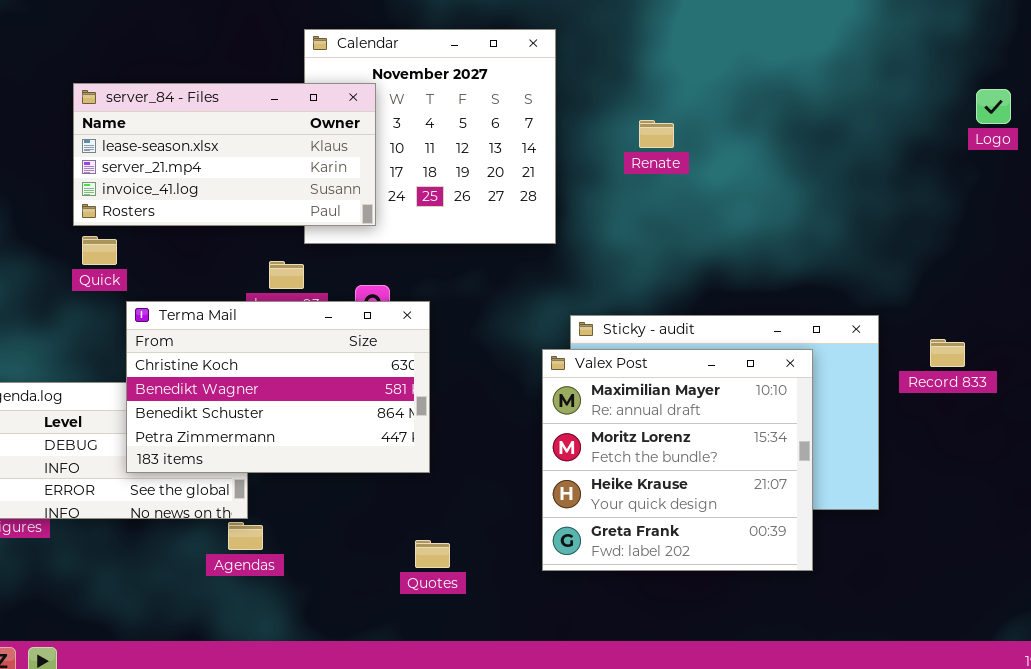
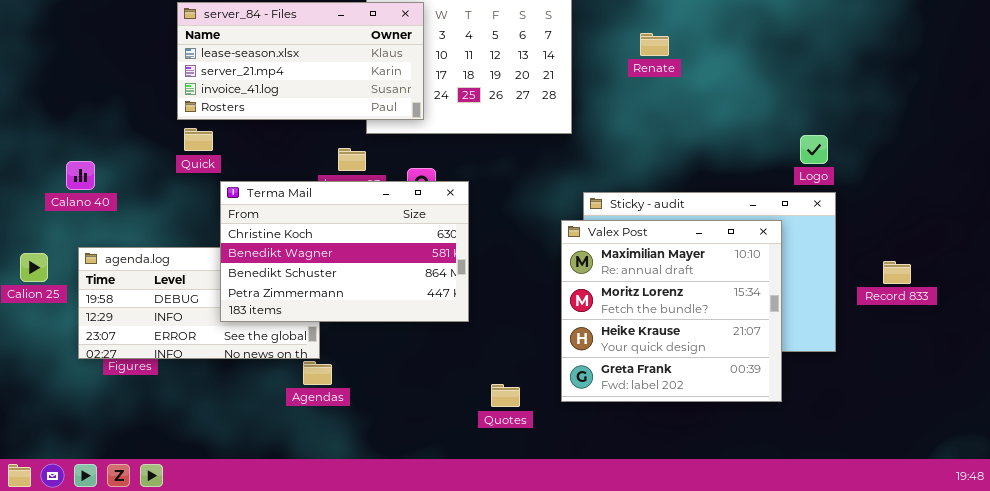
Logo: [976,89,1011,124] -> [800,135,828,164], moved
Record 833: [930,339,965,367] -> [883,261,911,284], moved
Quotes: [415,540,450,568] -> [491,384,520,407], moved

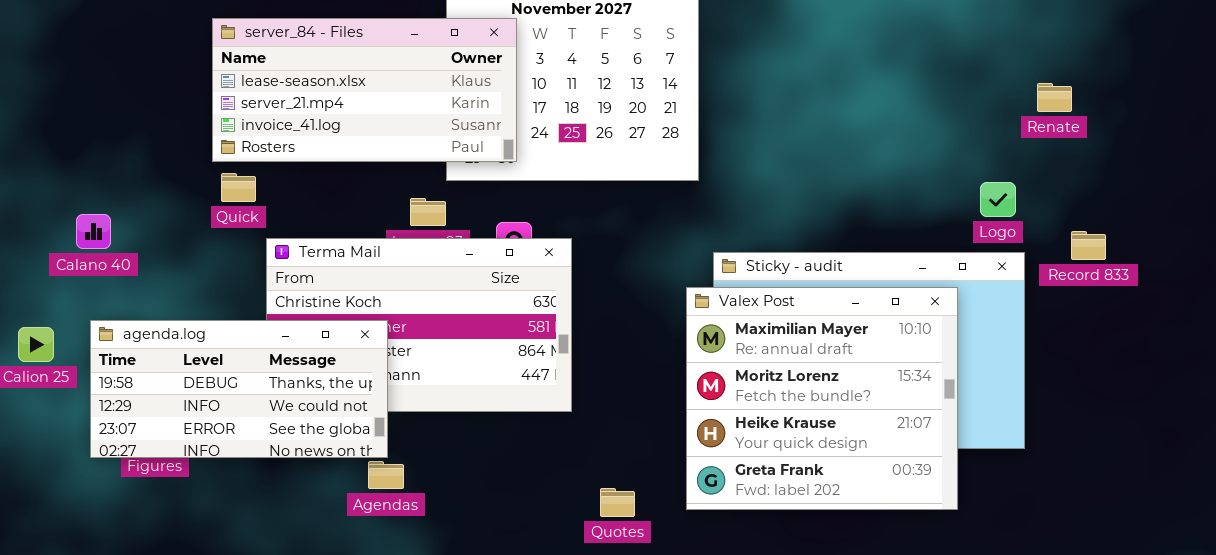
Renate: [640,33,669,56] -> [1037,83,1072,112], moved
agenda.log: [78,247,320,359] -> [90,320,388,458], raised
Record 833: [883,261,911,284] -> [1071,231,1106,260], moved

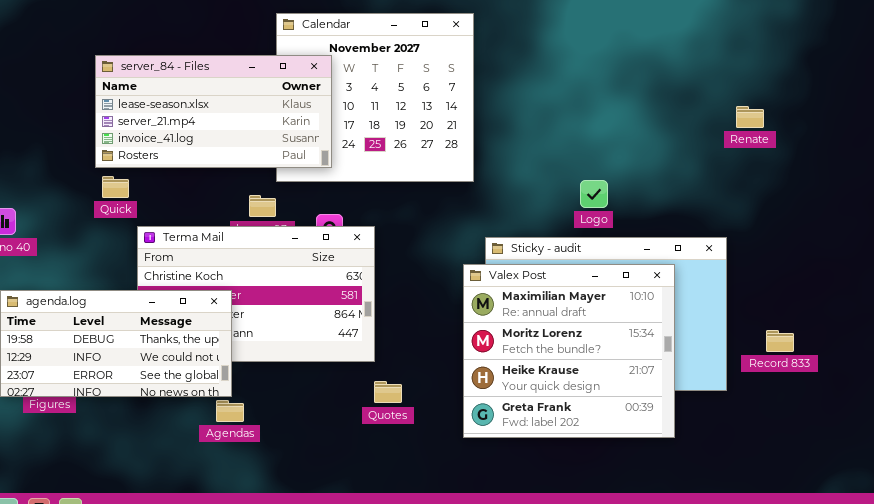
Logo: [980,182,1016,217] -> [580,180,608,208], moved
Record 833: [1071,231,1106,260] -> [766,330,794,352], moved
Quotes: [600,488,635,517] -> [374,381,402,403], moved

